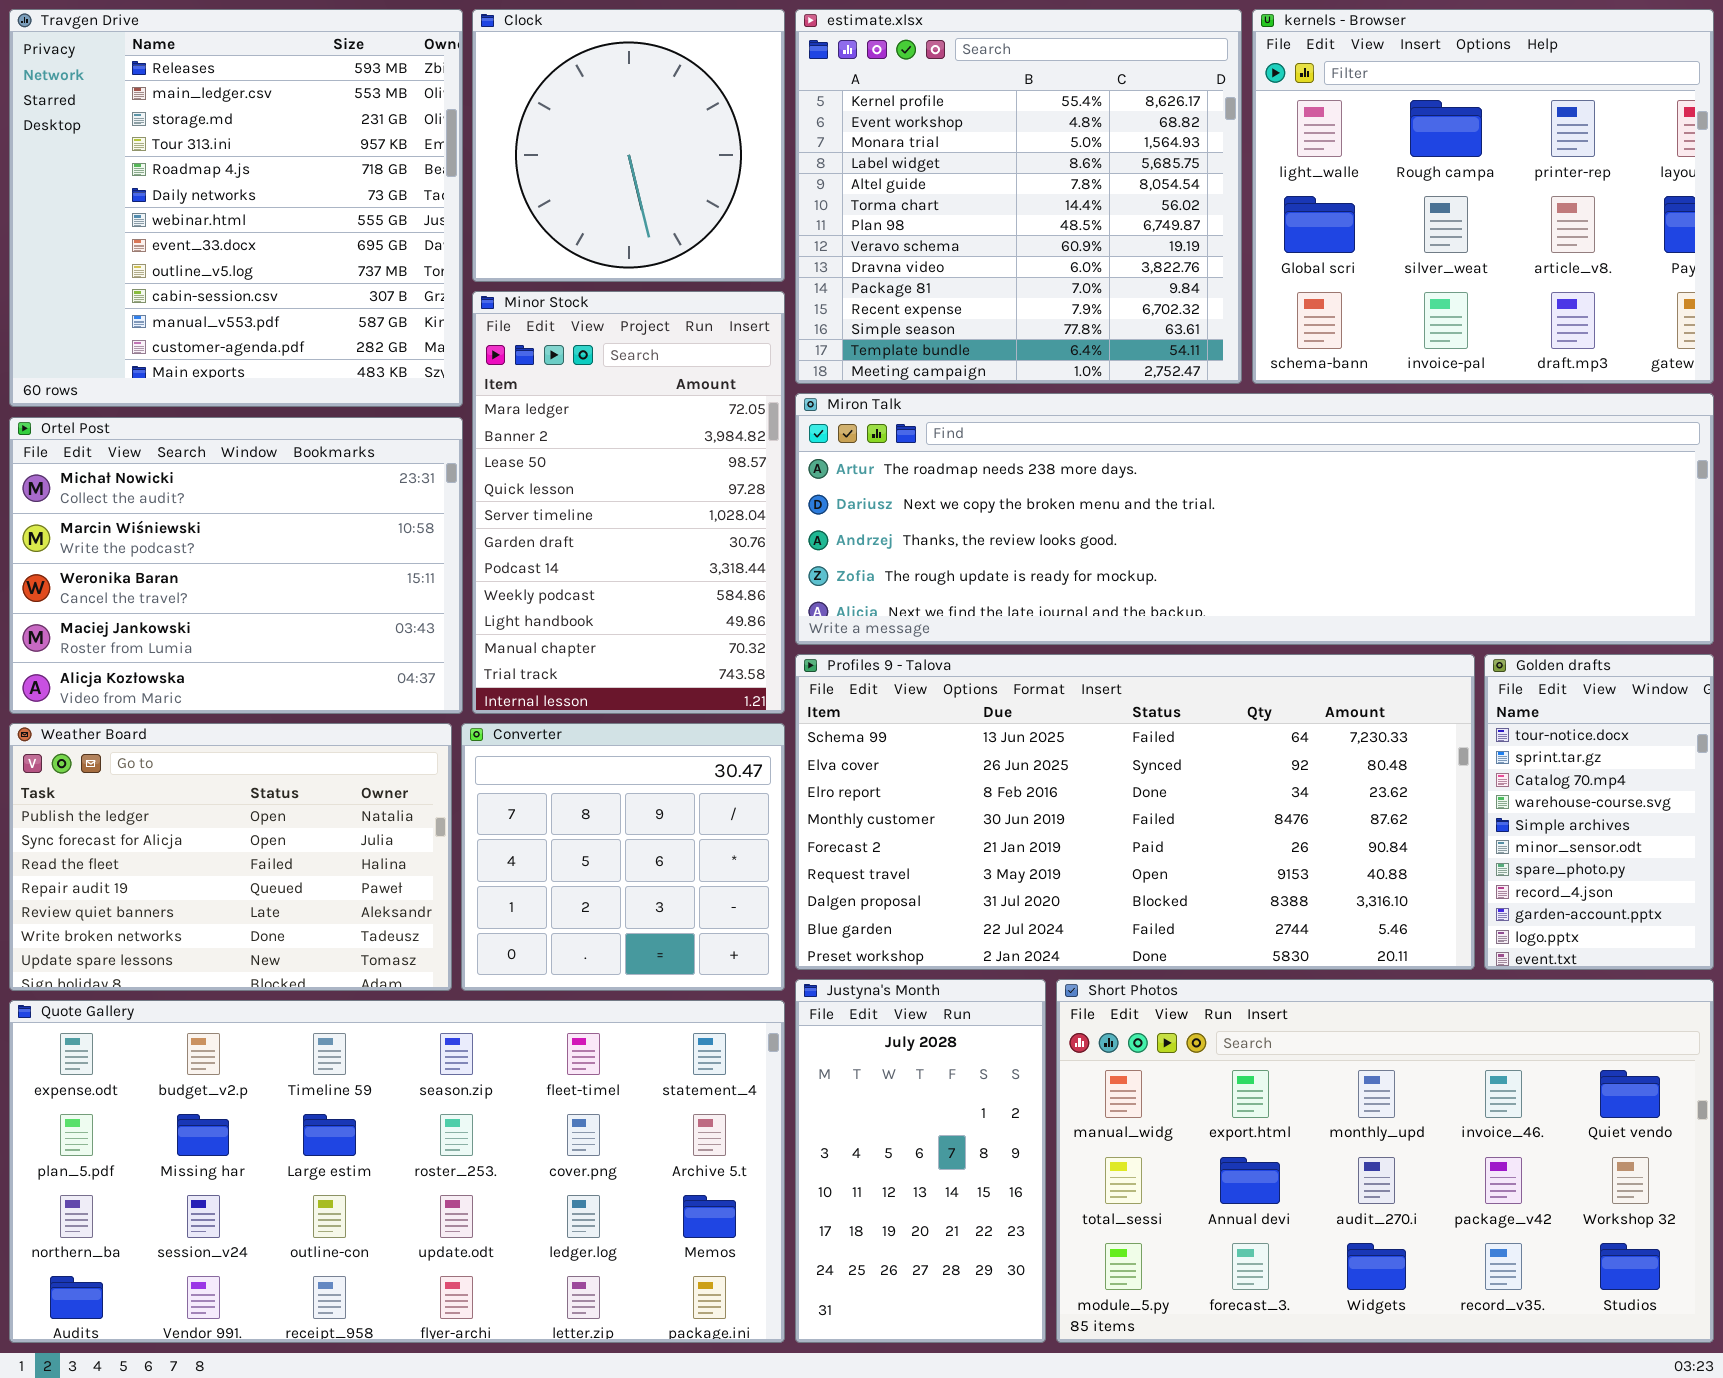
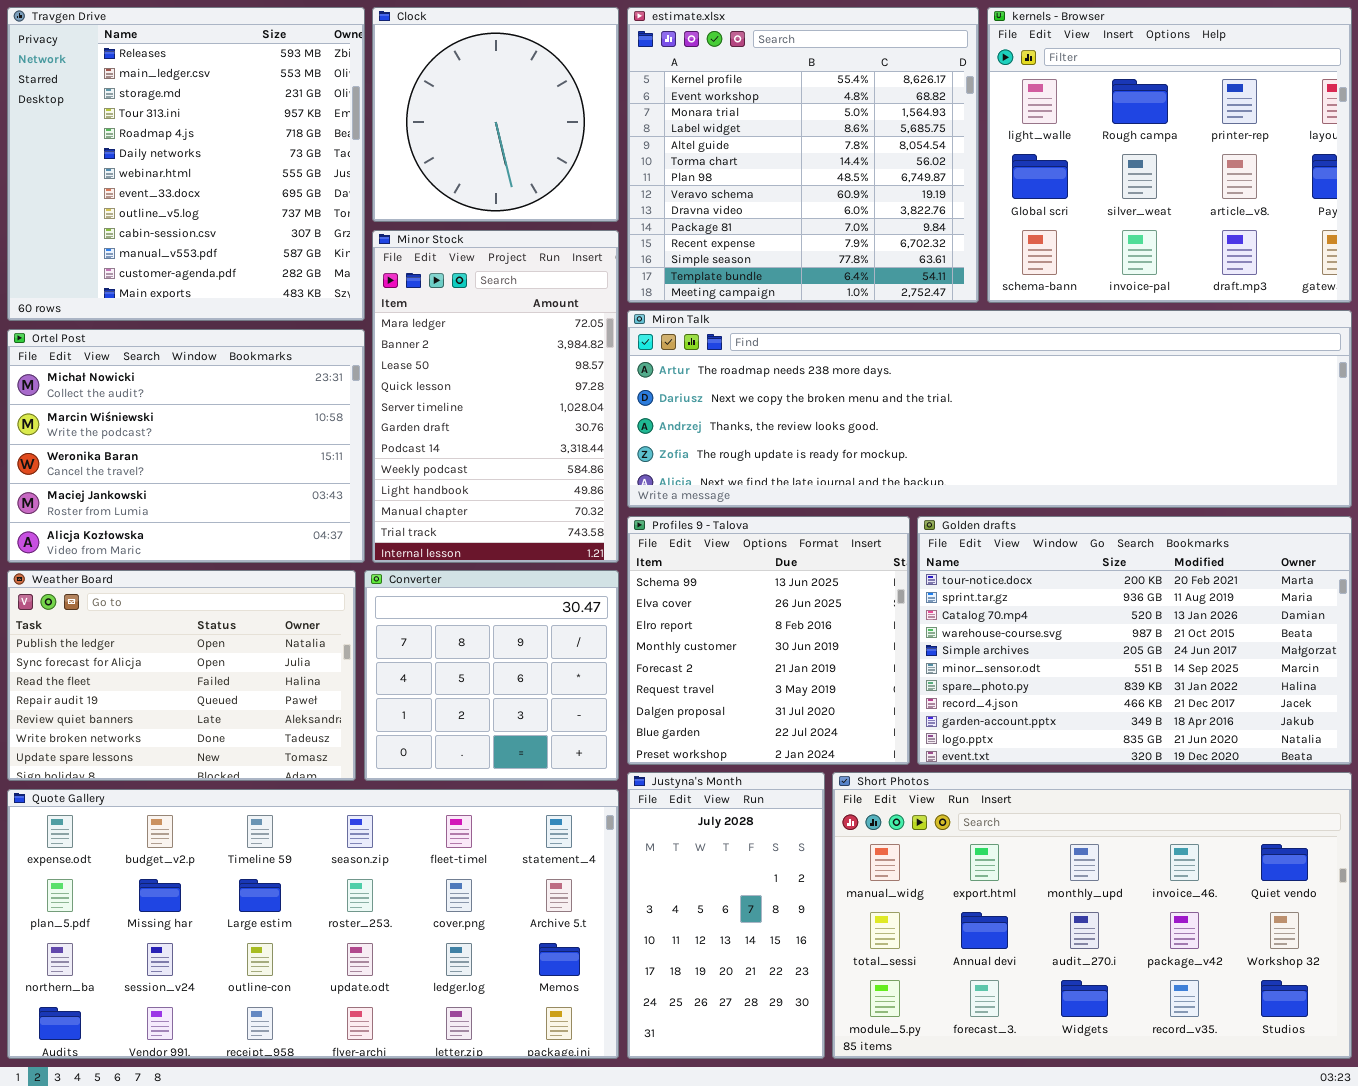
Profiles 9 - Talova: [795,654,1475,970] -> [627,516,910,765], resized
Golden drafts: [1484,654,1714,970] -> [917,516,1352,765], resized

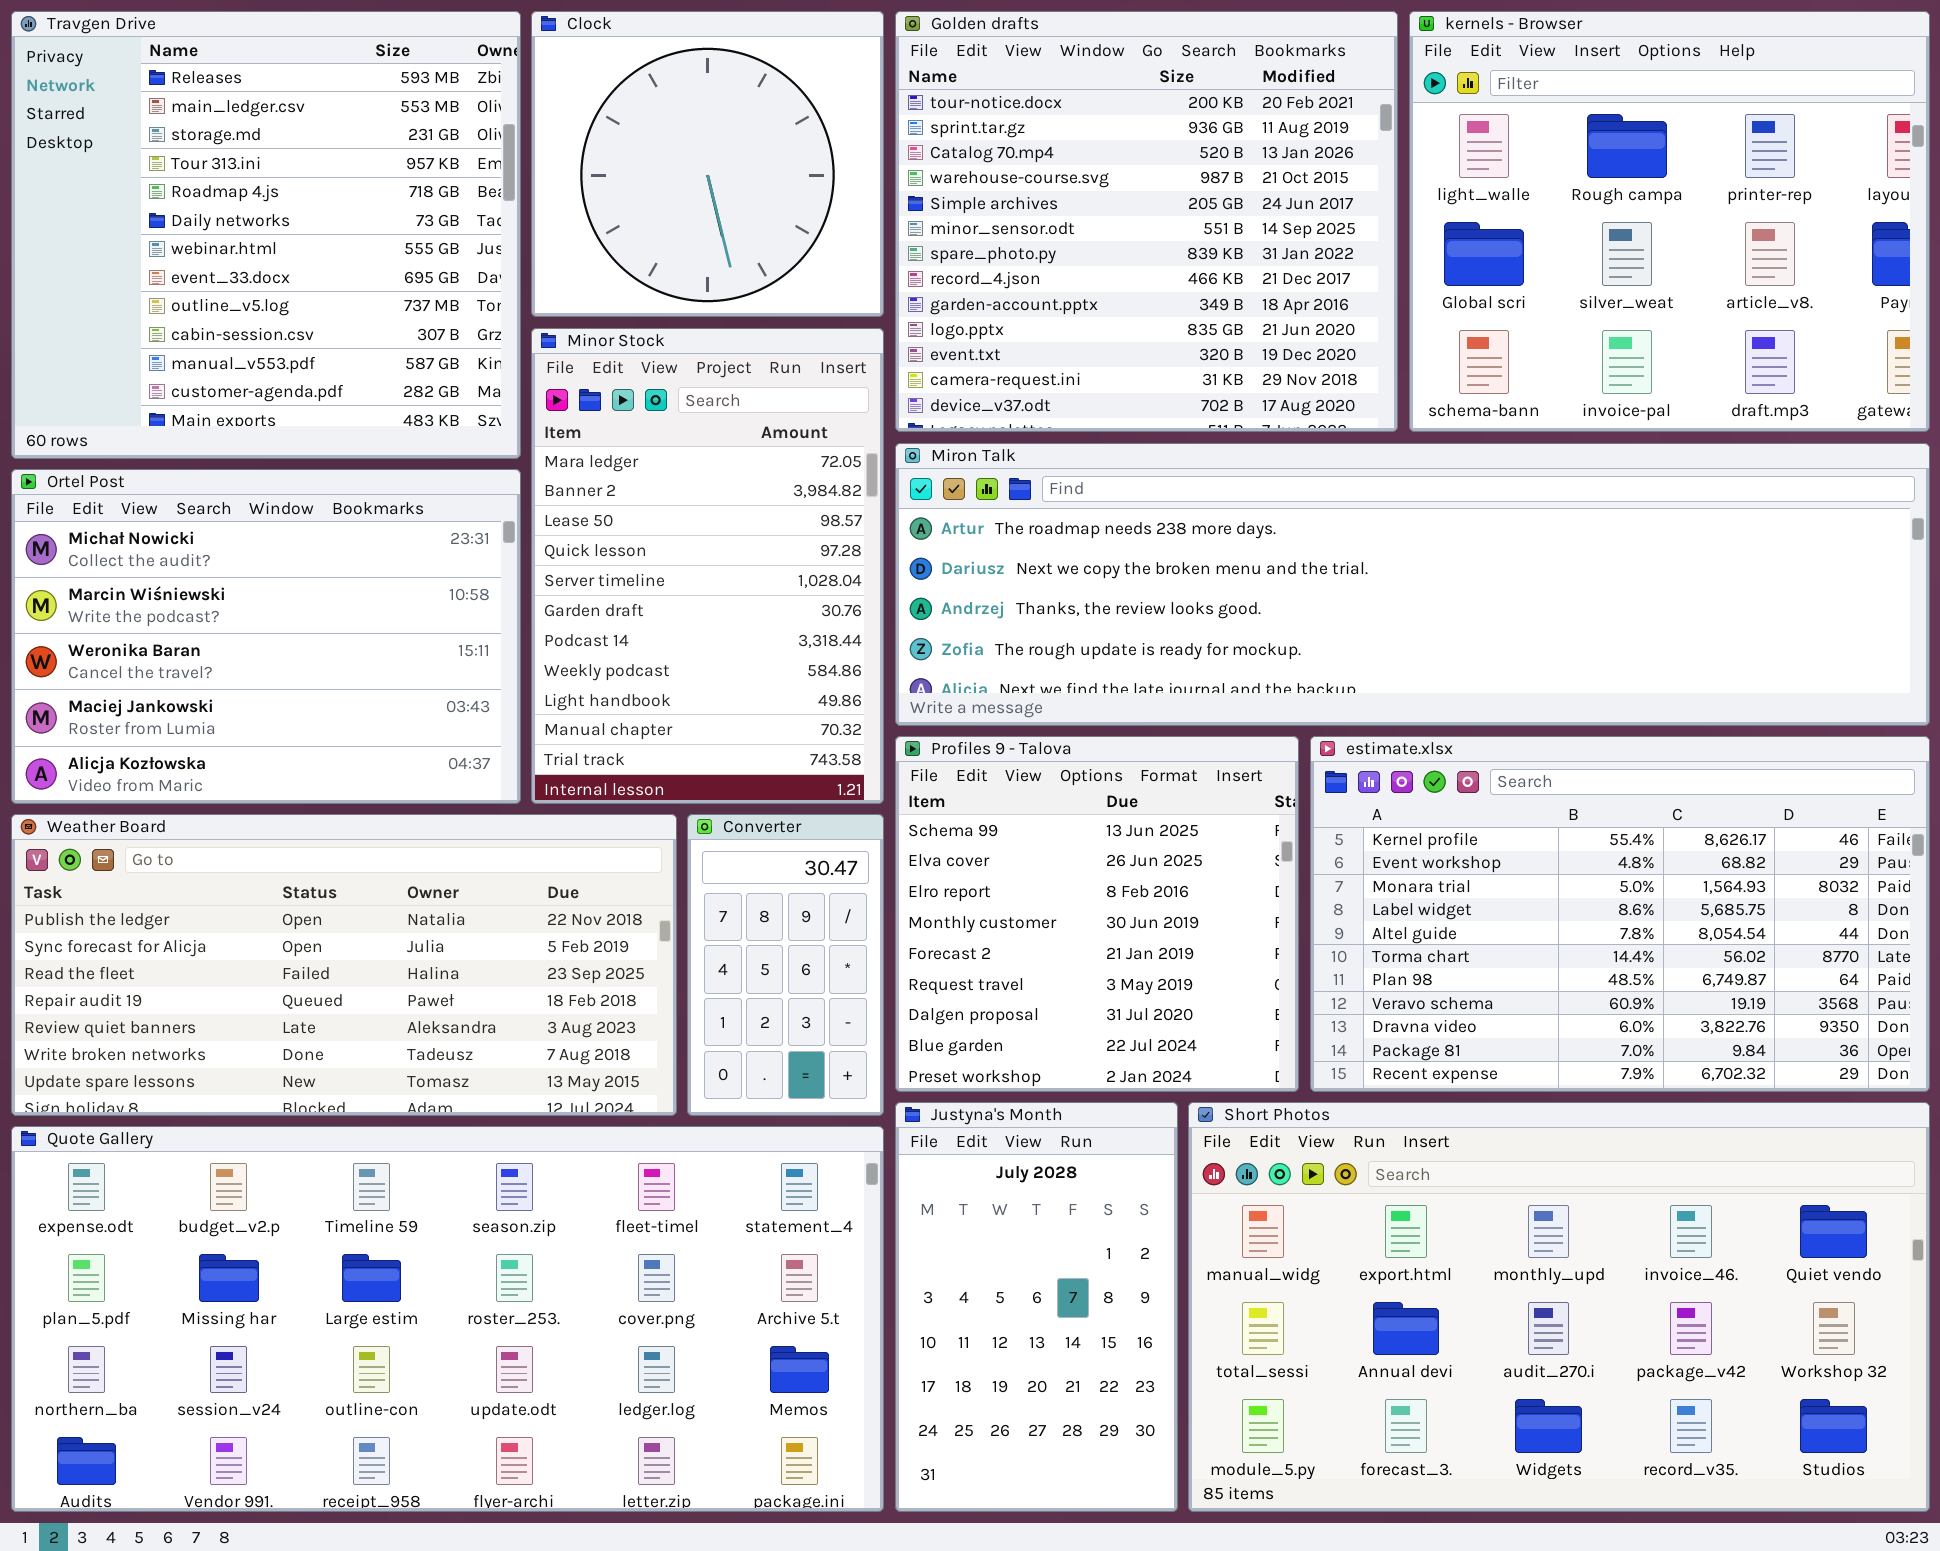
estimate.xlsx: [627,7,979,303] -> [1310,736,1930,1092], moved, resized
Golden drafts: [917,516,1352,765] -> [895,11,1398,432], moved, resized
Weather Board: [7,570,356,781] -> [11,814,677,1116], resized
Converter: [364,570,619,781] -> [687,814,884,1116], resized

